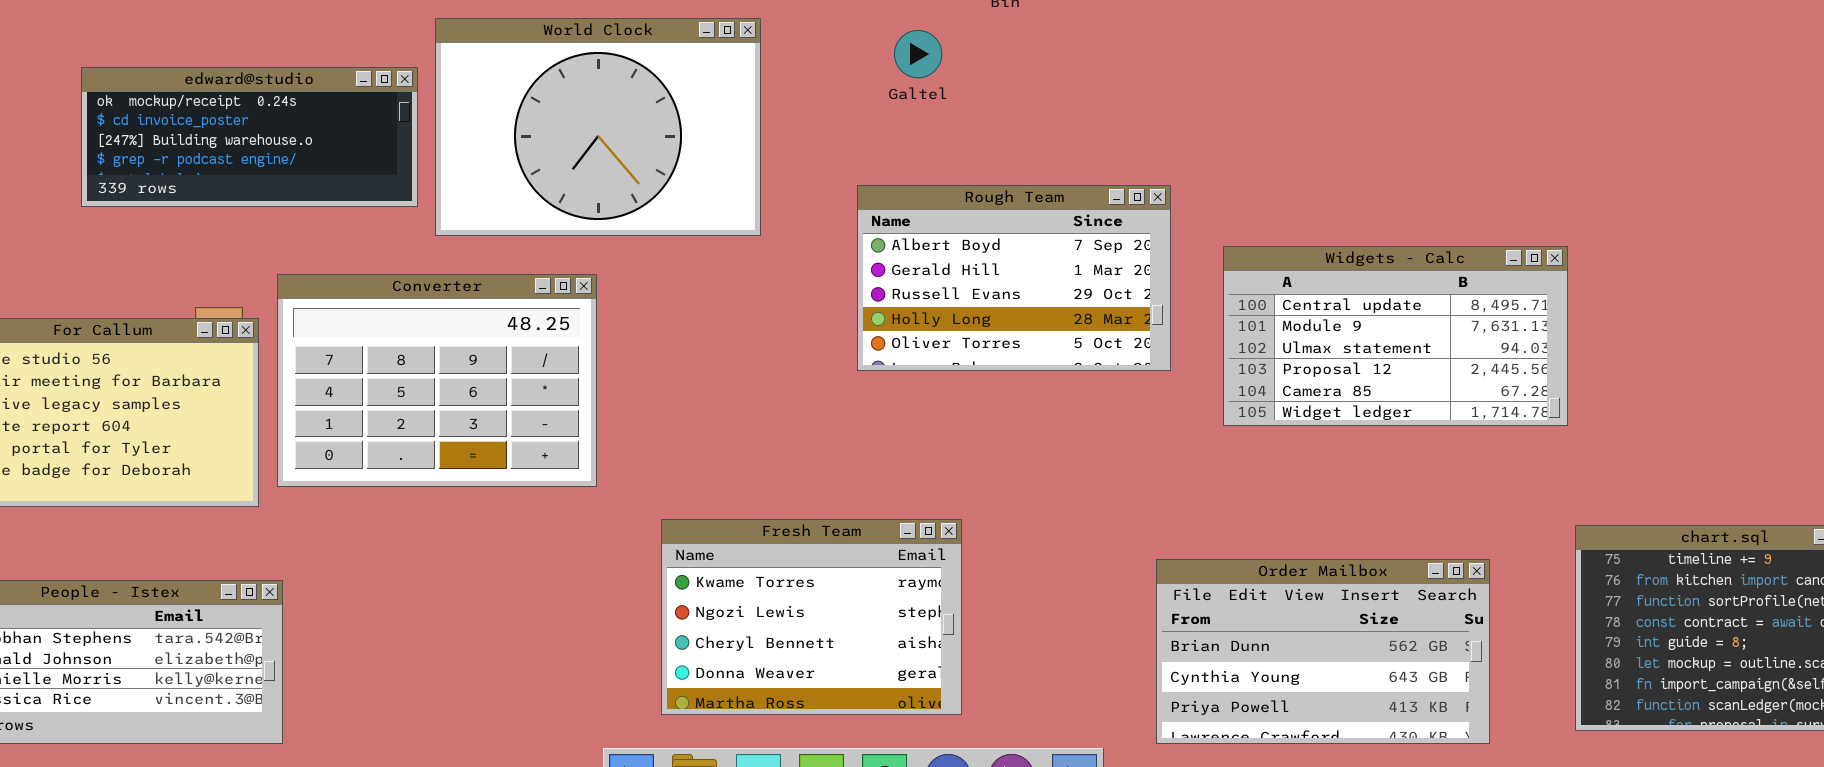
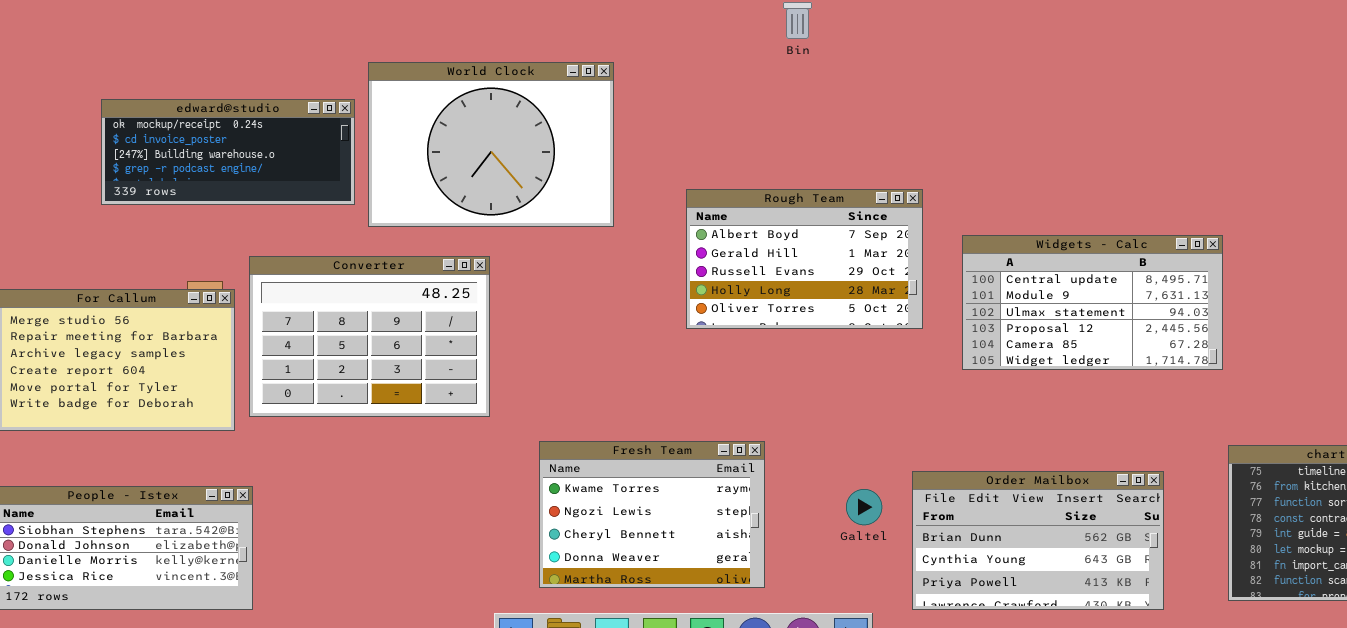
Galtel: [894,30,942,78] -> [846,489,882,525], moved

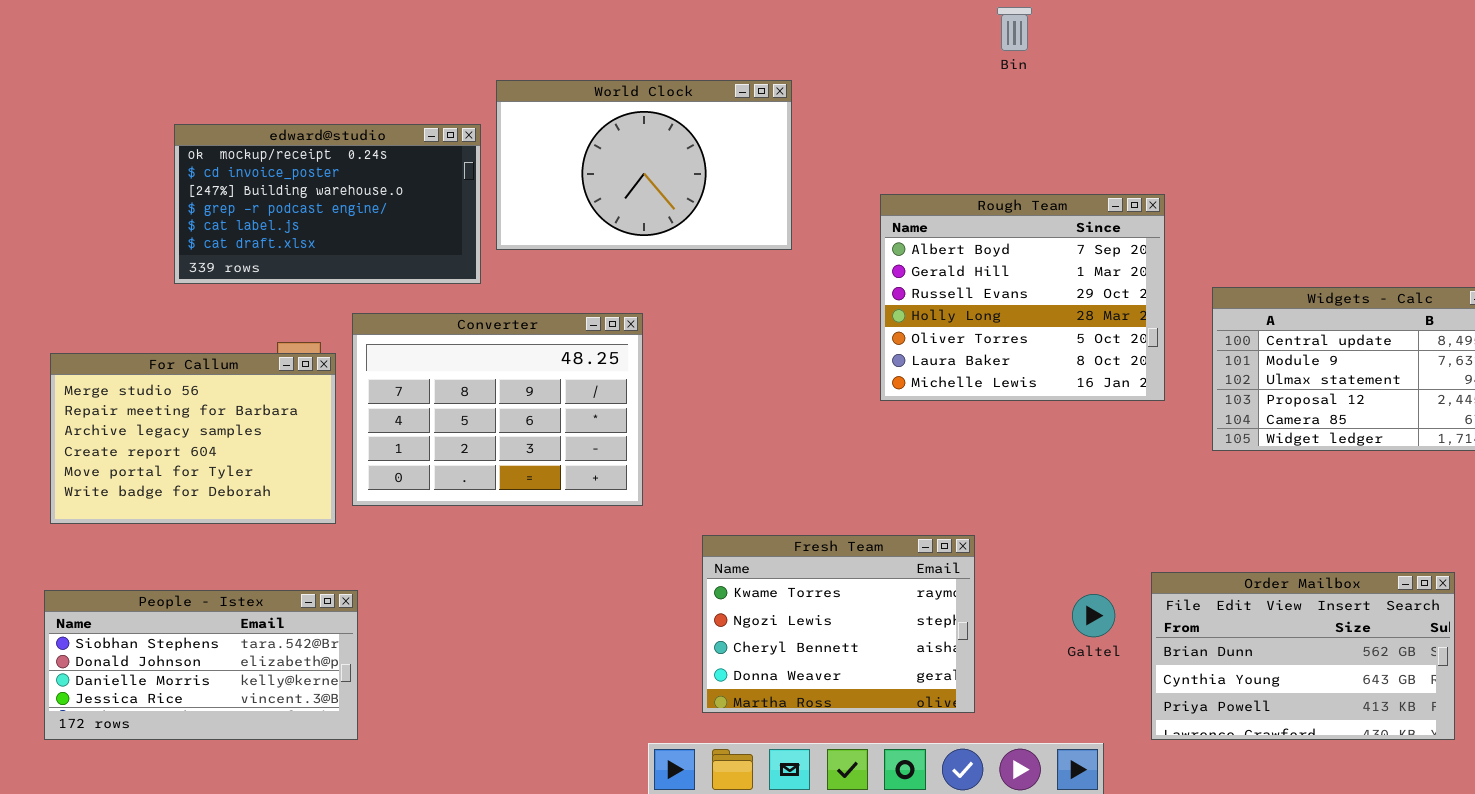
World Clock: [368,62,614,227] -> [496,80,792,250], resized
edward@studio: [101,99,355,205] -> [174,124,481,284], resized
Rough Team: [686,189,923,329] -> [880,194,1165,401], resized

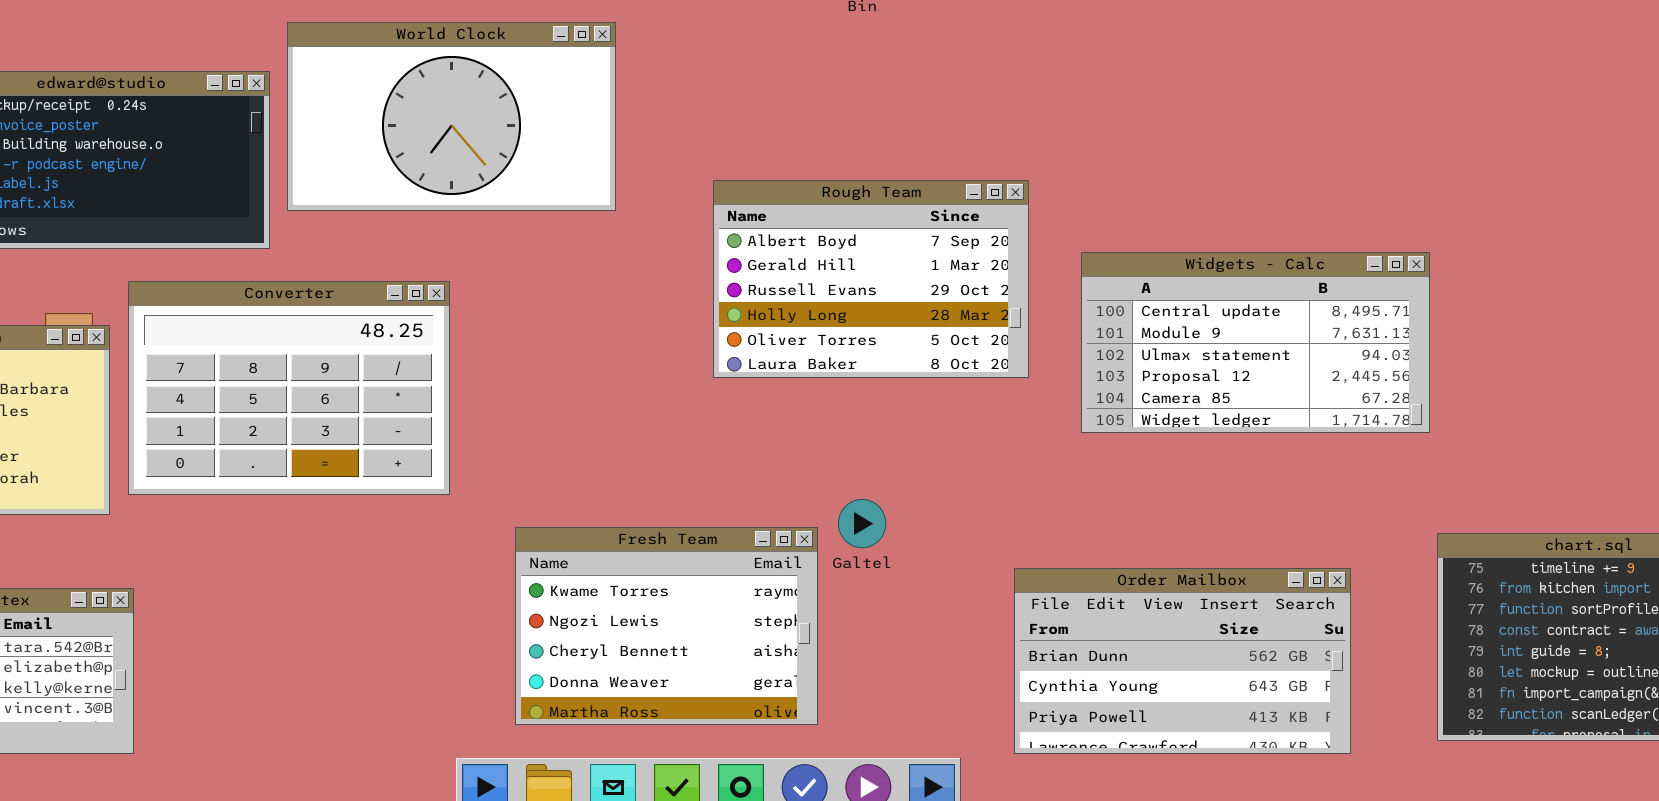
Rough Team: [880,194,1165,401] -> [713,180,1029,378], resized
Galtel: [1072,594,1115,637] -> [838,499,886,548], moved

